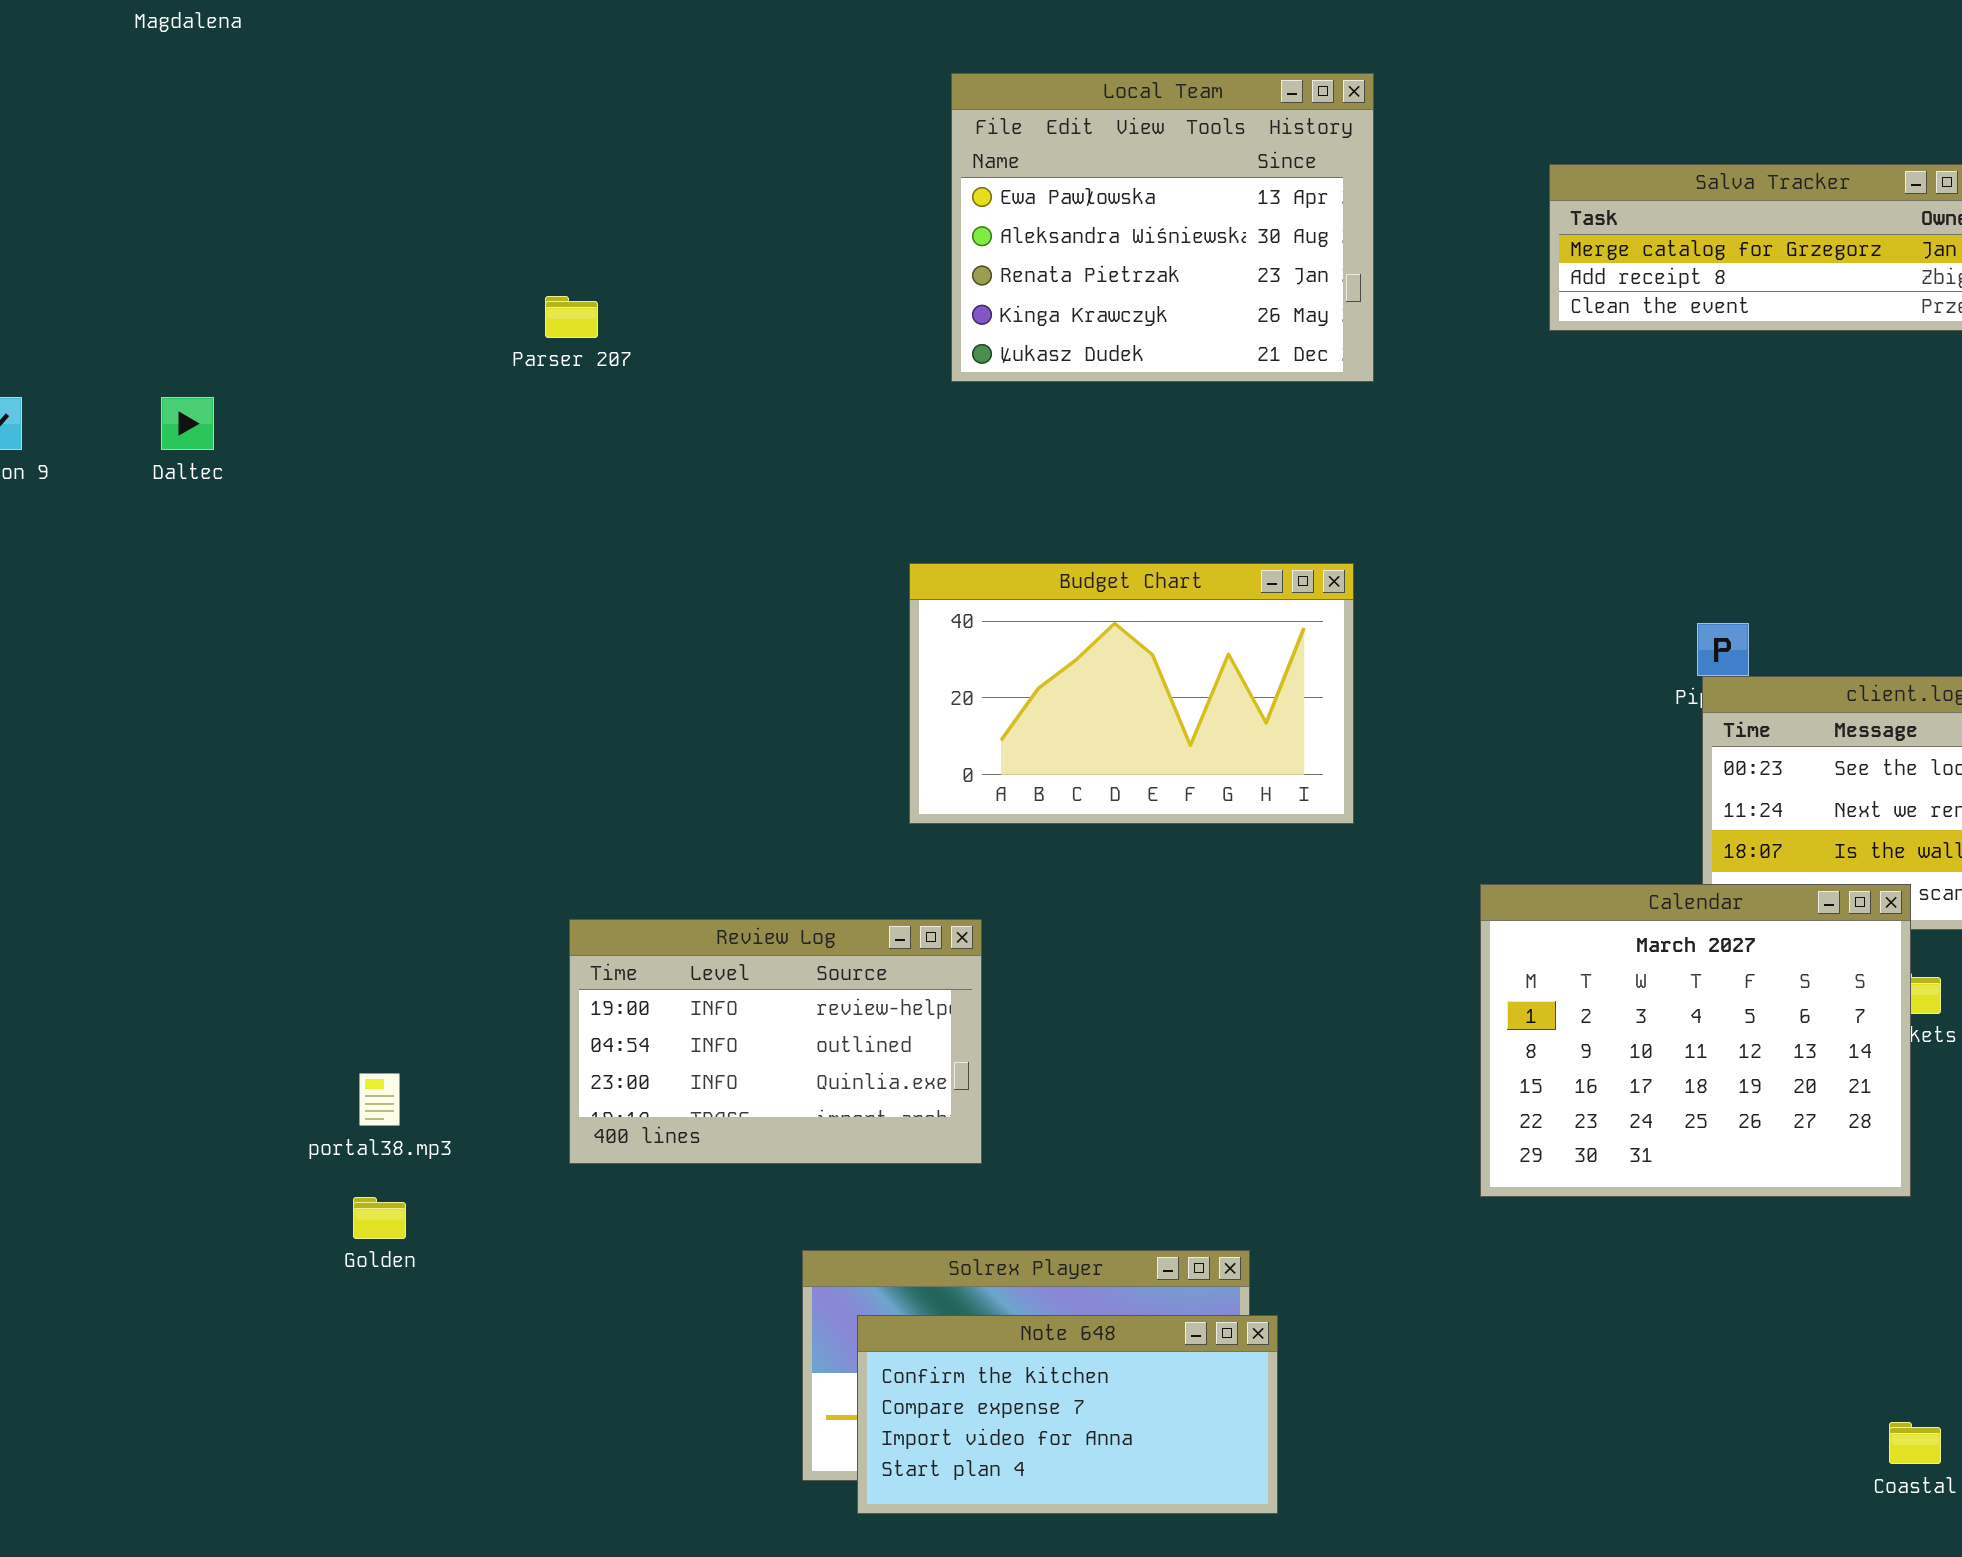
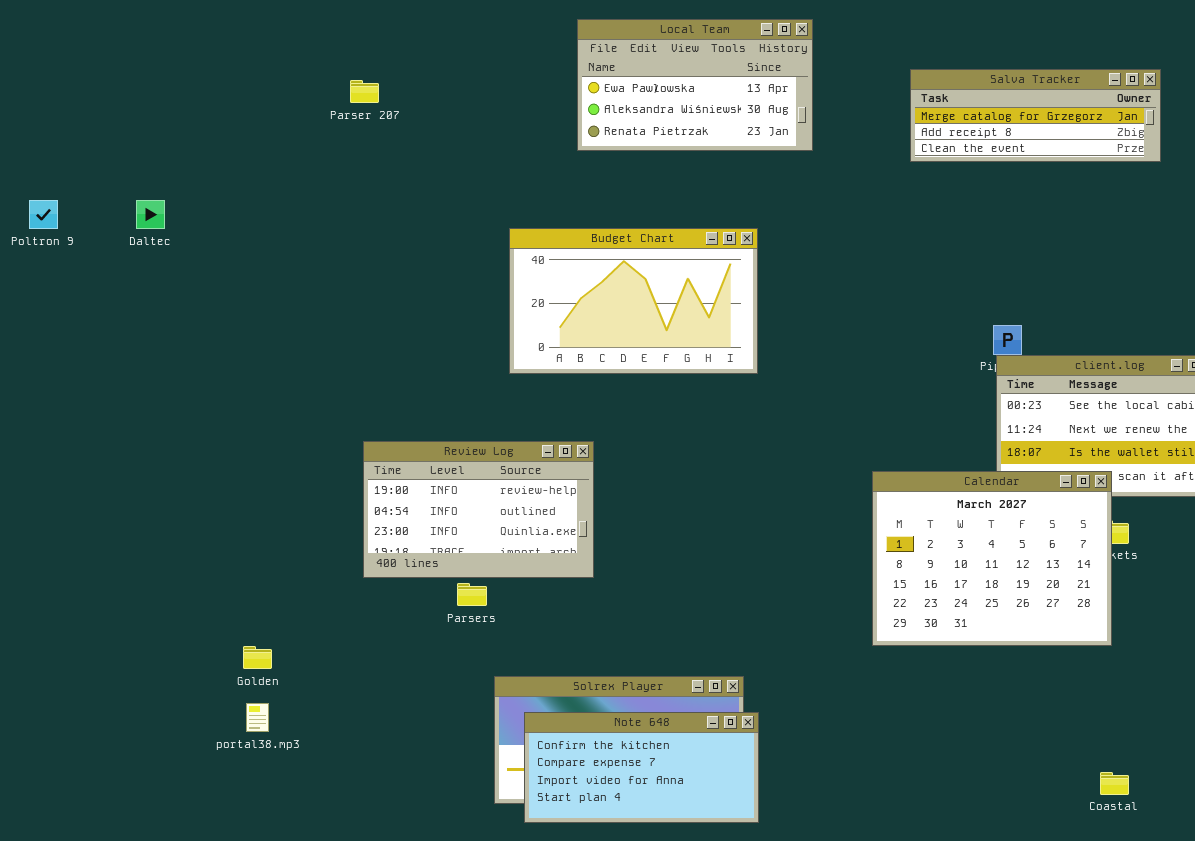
Local Team: [951,73,1374,382] -> [577,19,813,151], resized
Parser 207: [545,296,598,338] -> [350,80,379,103], moved
Budget Chart: [909,563,1354,824] -> [509,228,758,374], moved
Review Log: [569,919,982,1164] -> [363,441,594,578], moved
portal38.mp3: [359,1073,400,1126] -> [246,703,269,732], moved

